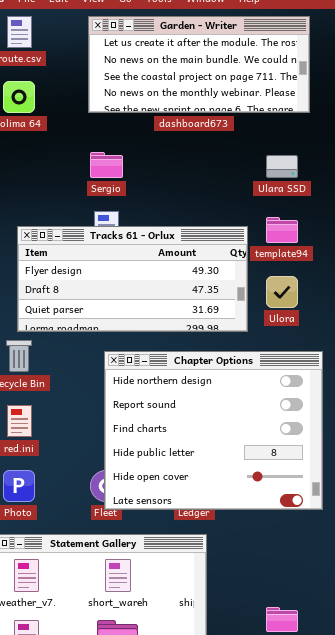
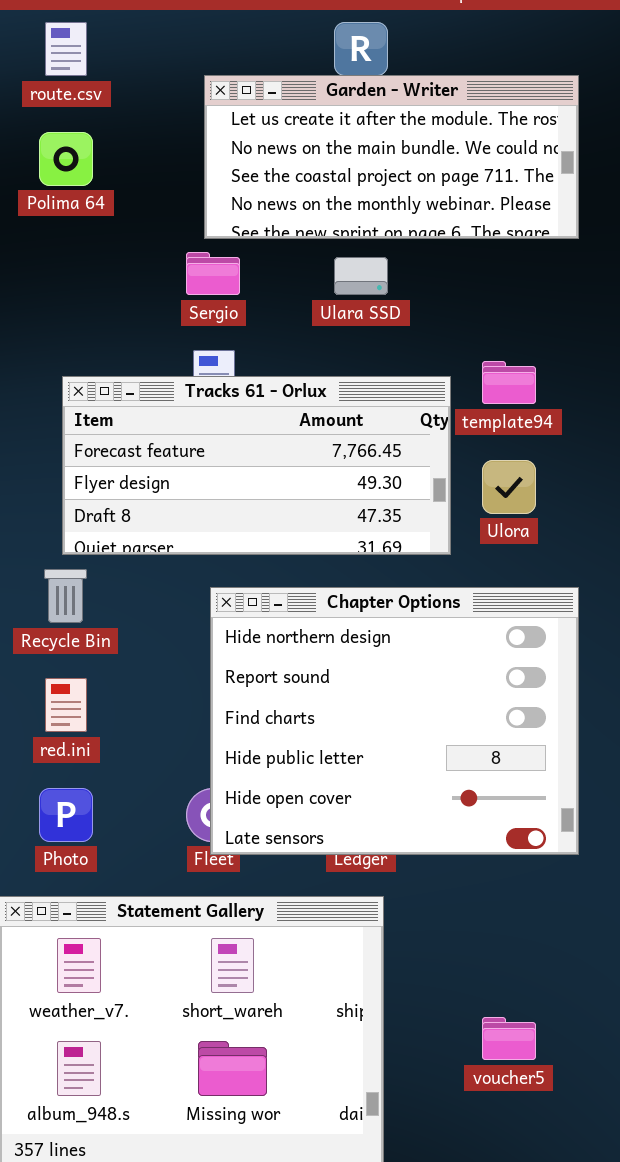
Garden - Writer: [88,16,310,113] -> [204,75,579,239], moved
Ulara SSD: [266,155,298,178] -> [334,257,388,295], moved
Tracks 61 - Orlux: [17,226,248,332] -> [62,376,451,555], scrolled up 1 row

